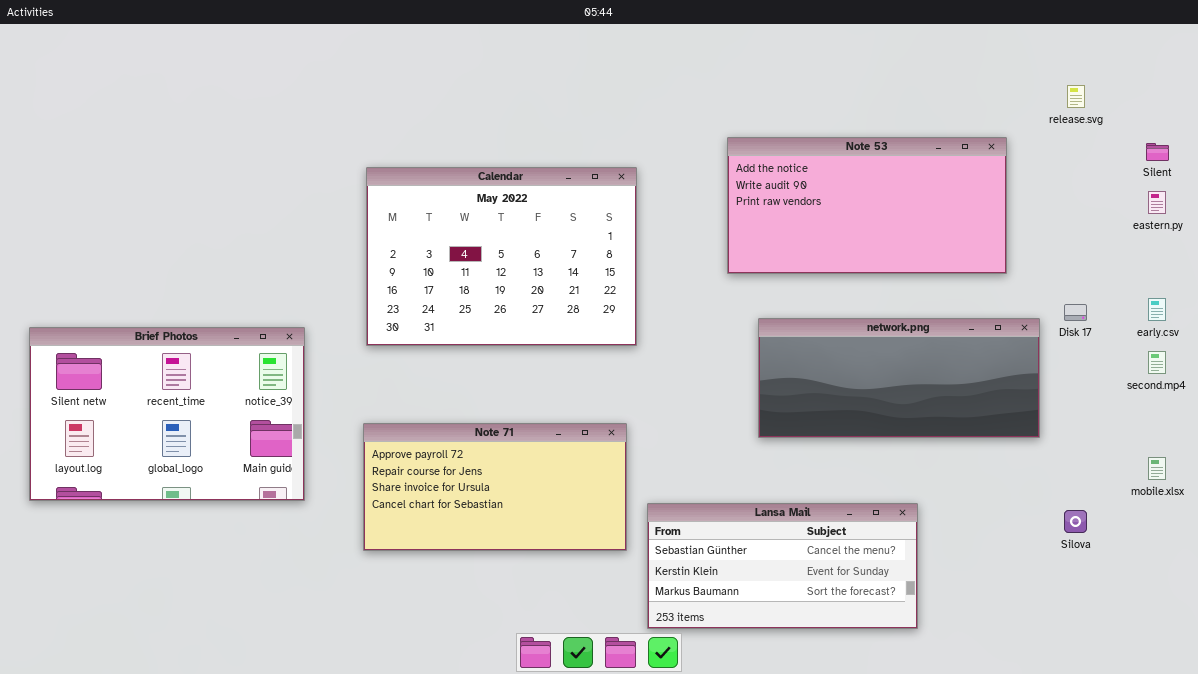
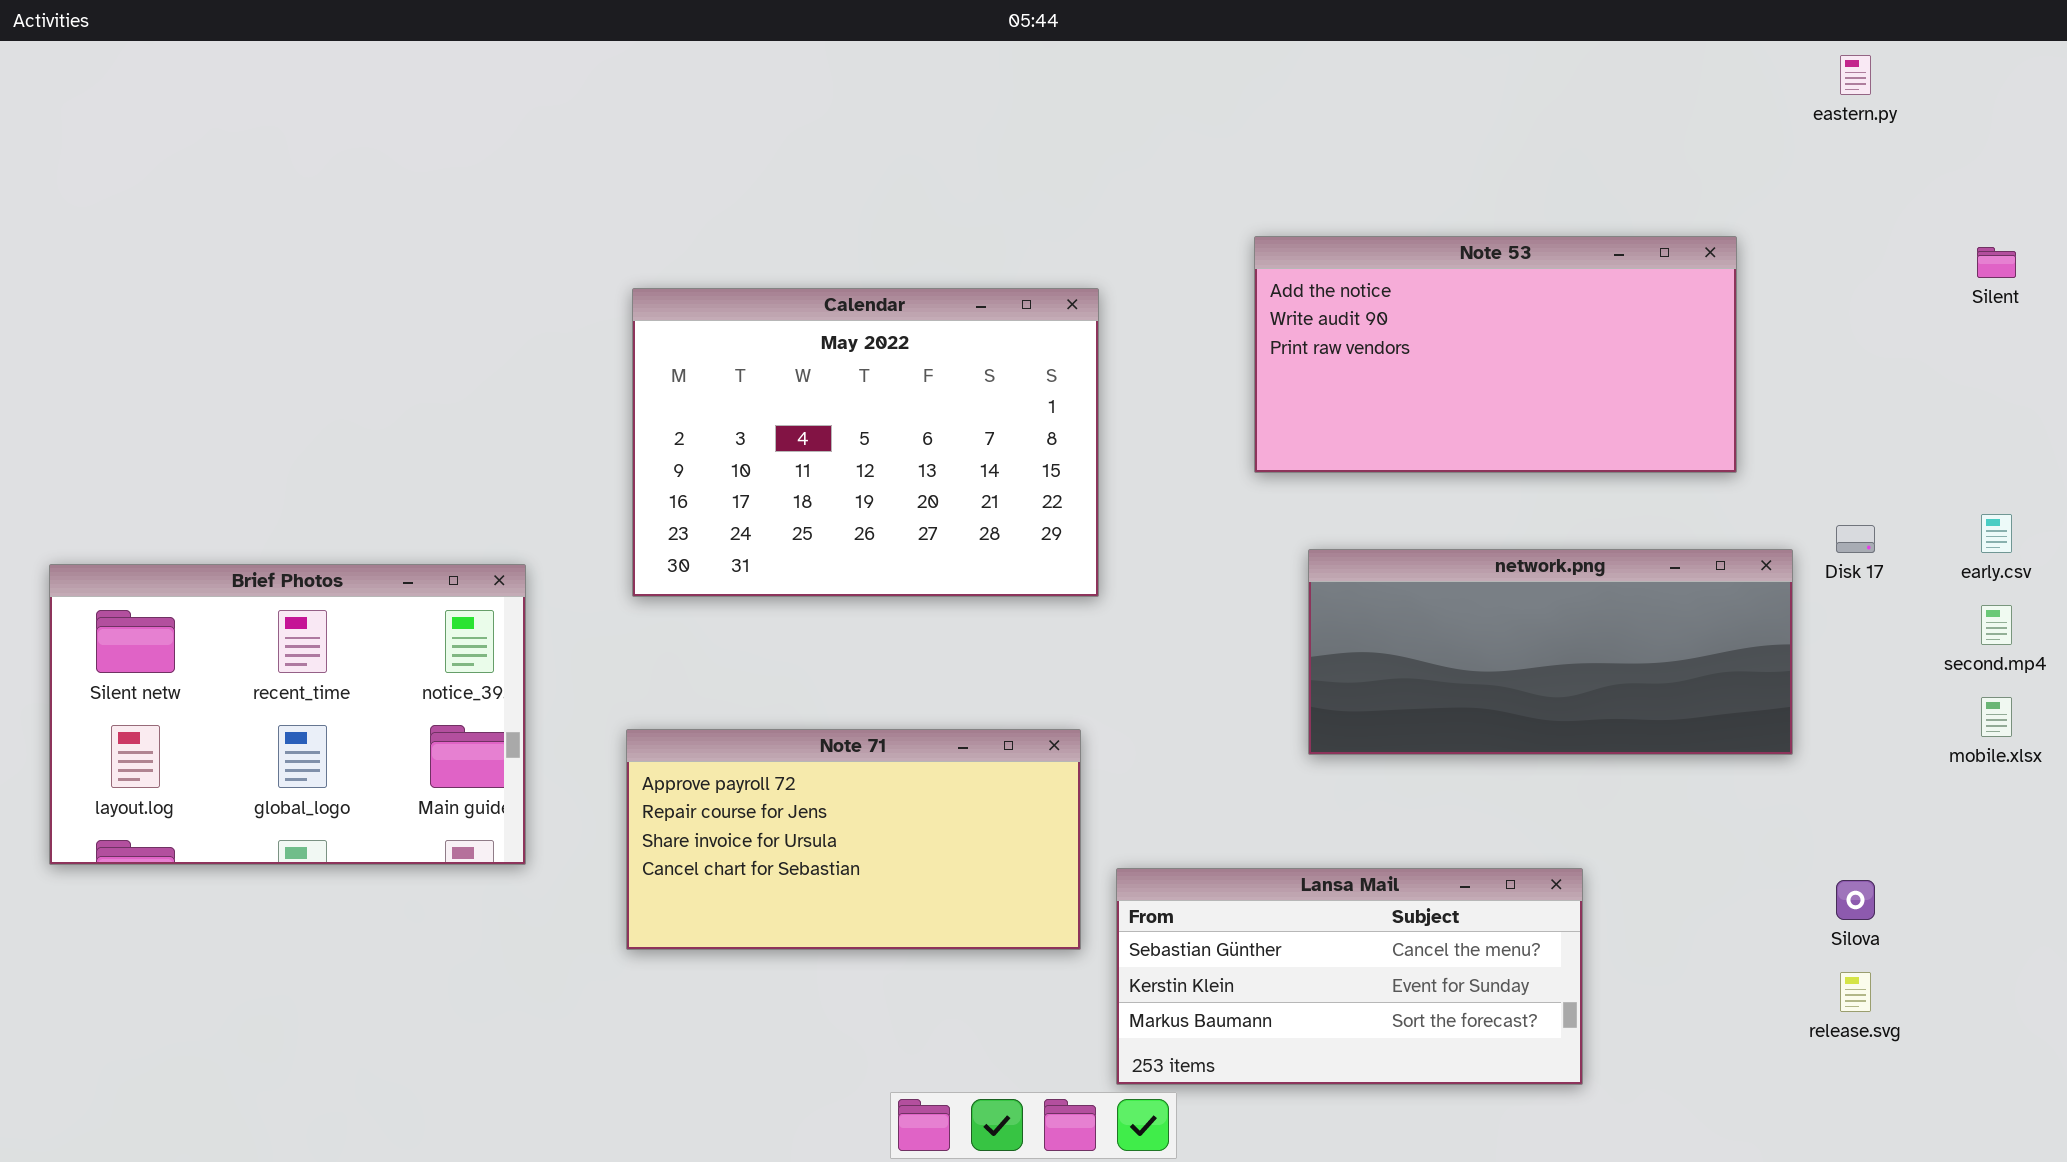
release.svg: [1067,85,1085,108] -> [1840,972,1871,1012], moved
eastern.py: [1148,191,1166,214] -> [1840,55,1871,95], moved
mobile.xlsx: [1148,457,1166,480] -> [1981,697,2012,737], moved

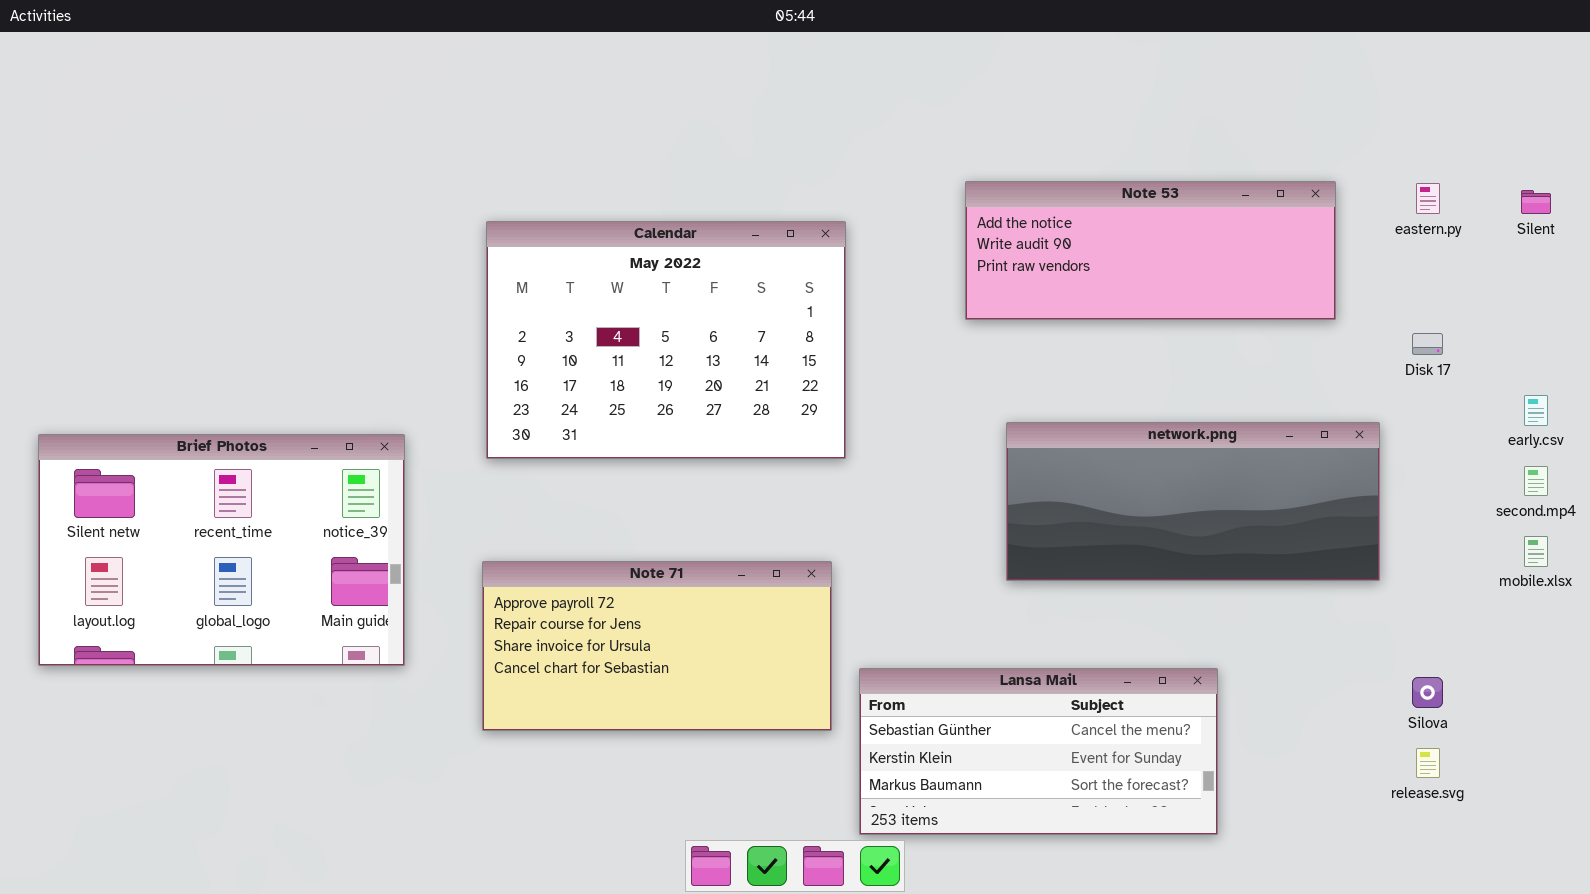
eastern.py: [1840,55,1871,95] -> [1416,183,1440,214], moved
Note 53: [1254,236,1737,473] -> [965,181,1336,320], resized
Disk 17: [1836,525,1875,553] -> [1412,333,1443,355], moved

